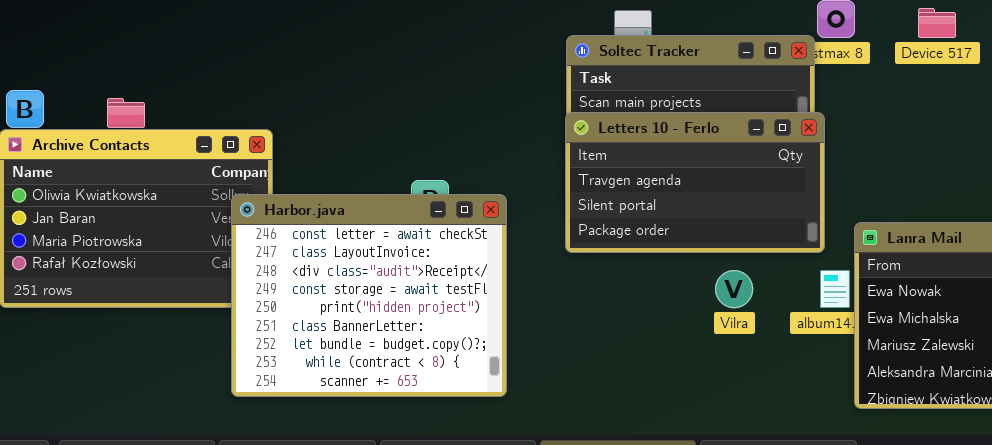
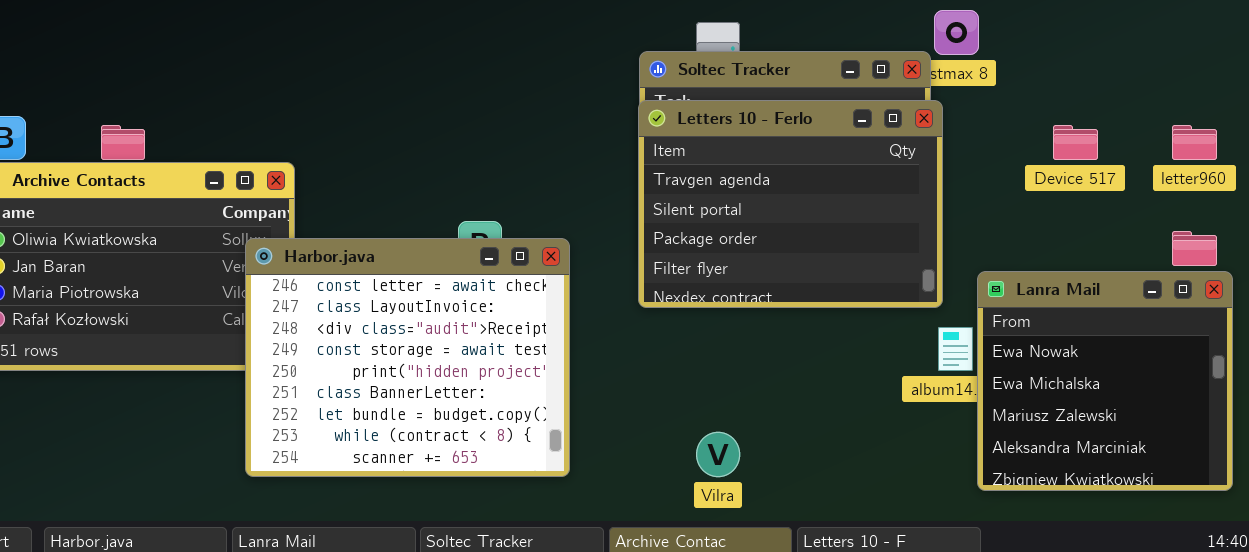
Device 517: [918,8,956,38] -> [1053,125,1098,160], moved
Letters 10 - Ferlo: [565,112,825,253] -> [638,100,943,308], resized
Vilra: [715,270,753,308] -> [696,432,740,477], moved

